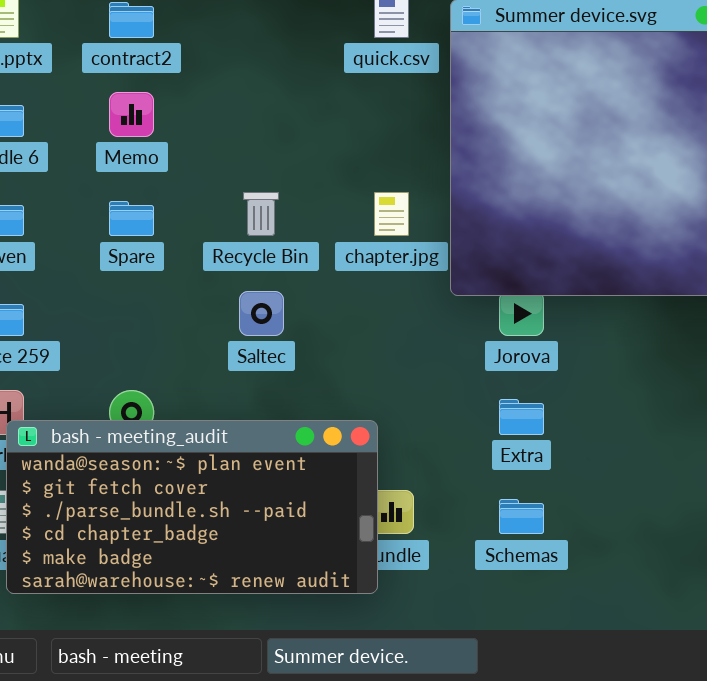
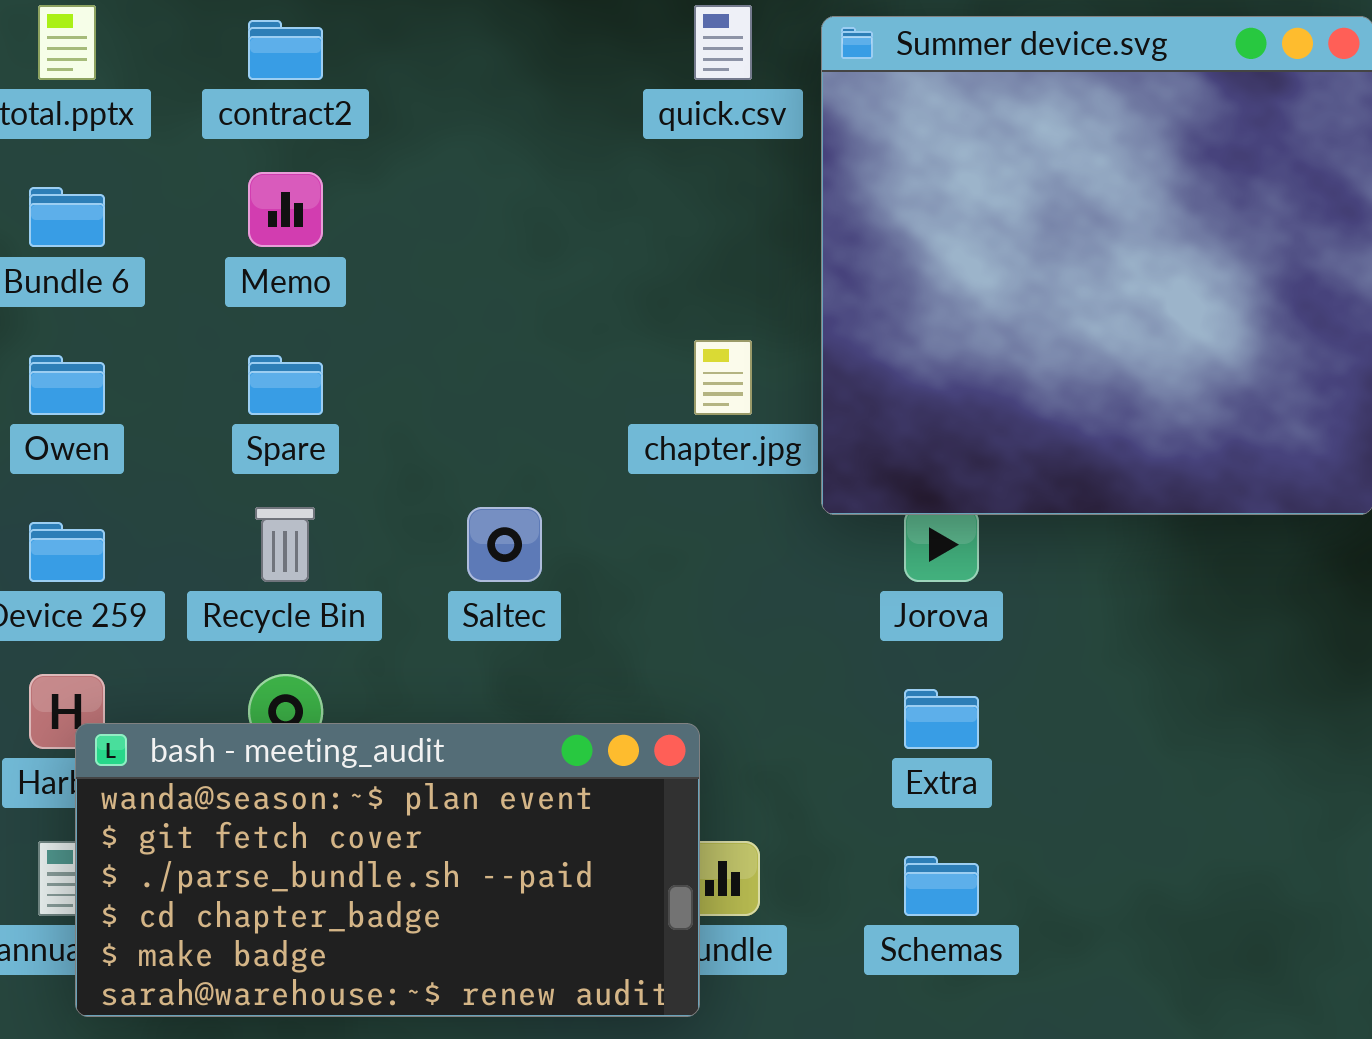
Recycle Bin: [243,192,279,236] -> [255,507,315,582], moved

